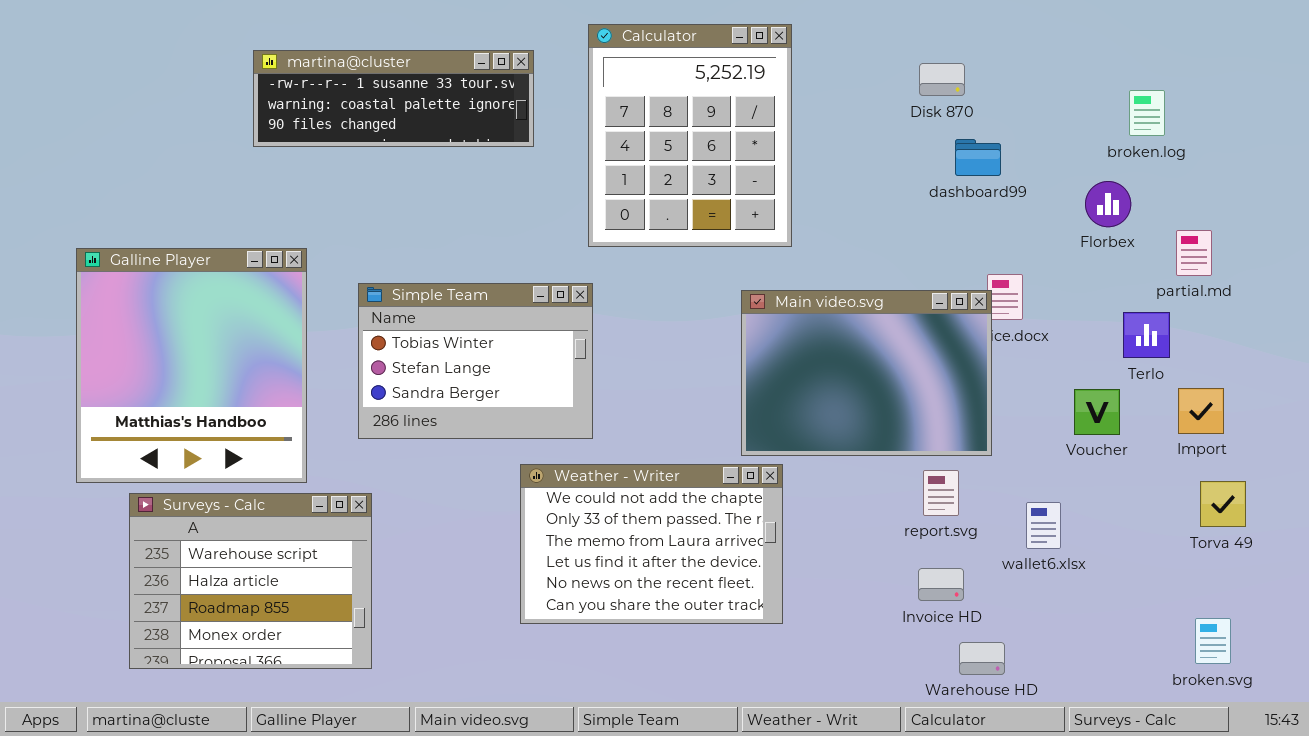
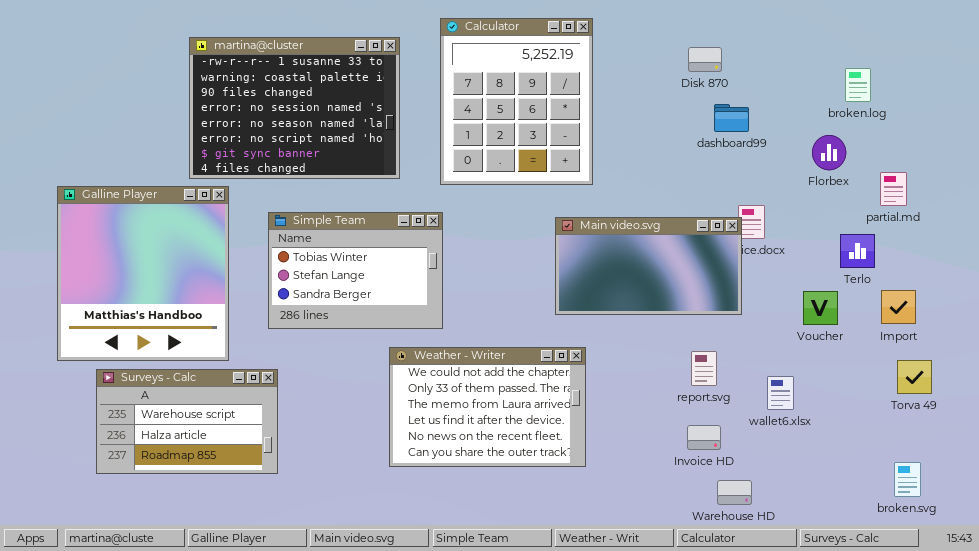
martina@cluster: [253,50,534,147] -> [189,37,400,179], resized
Main video.svg: [741,290,992,456] -> [555,217,742,315], resized
Surveys - Calc: [129,493,372,669] -> [96,369,278,474], resized

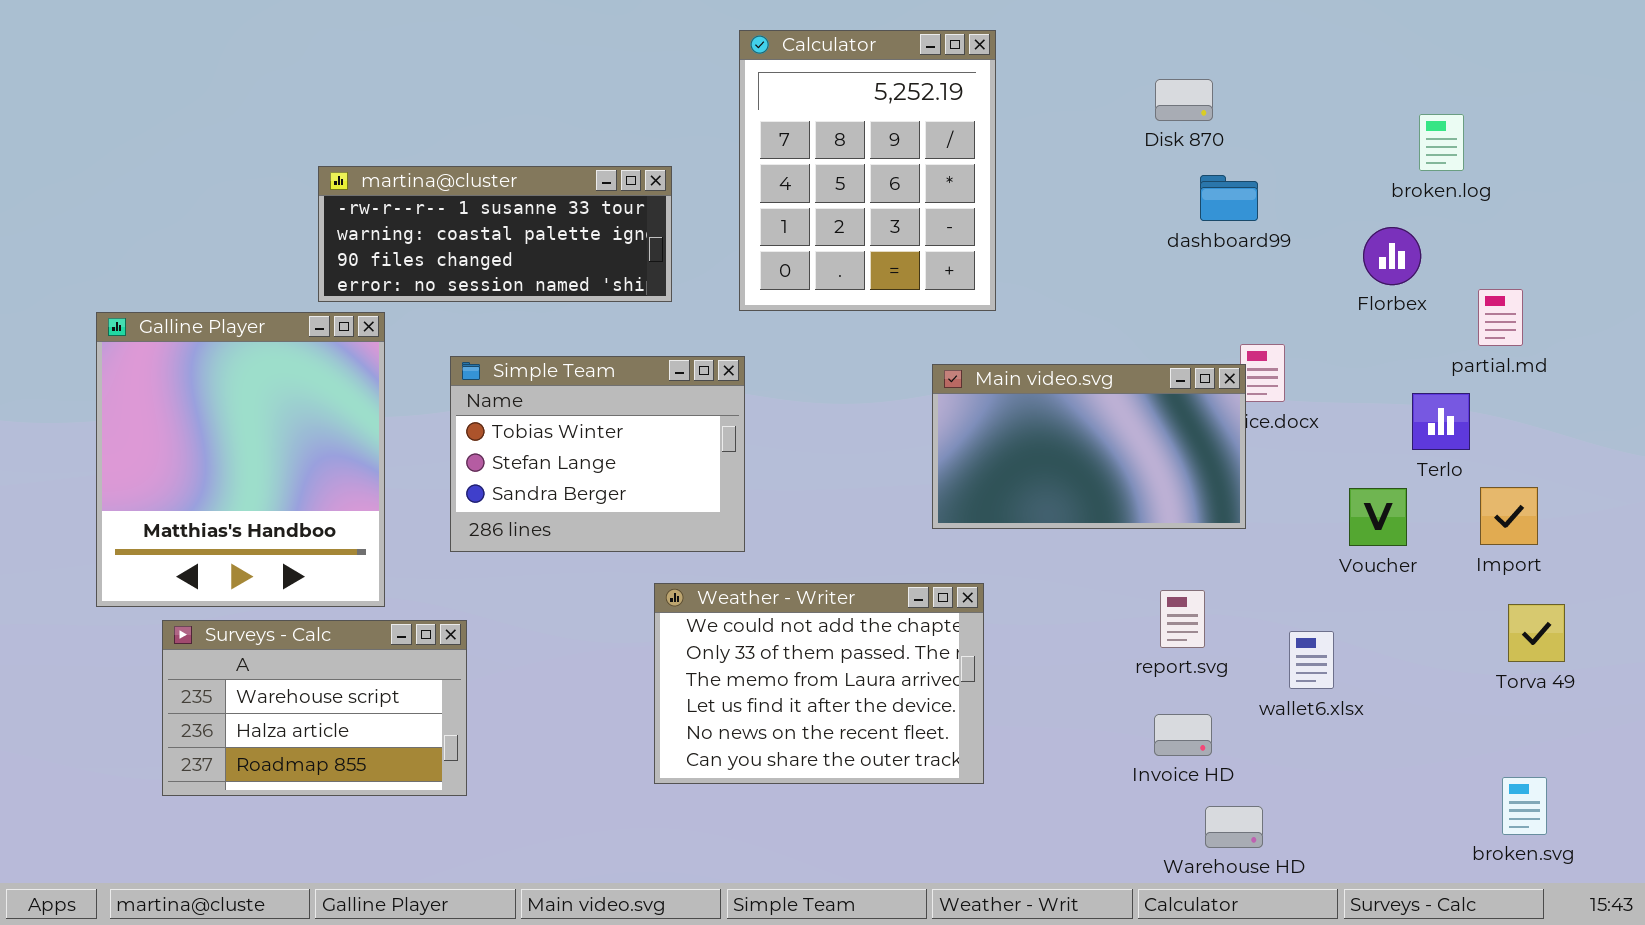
martina@cluster: [189,37,400,179] -> [318,166,672,302], resized

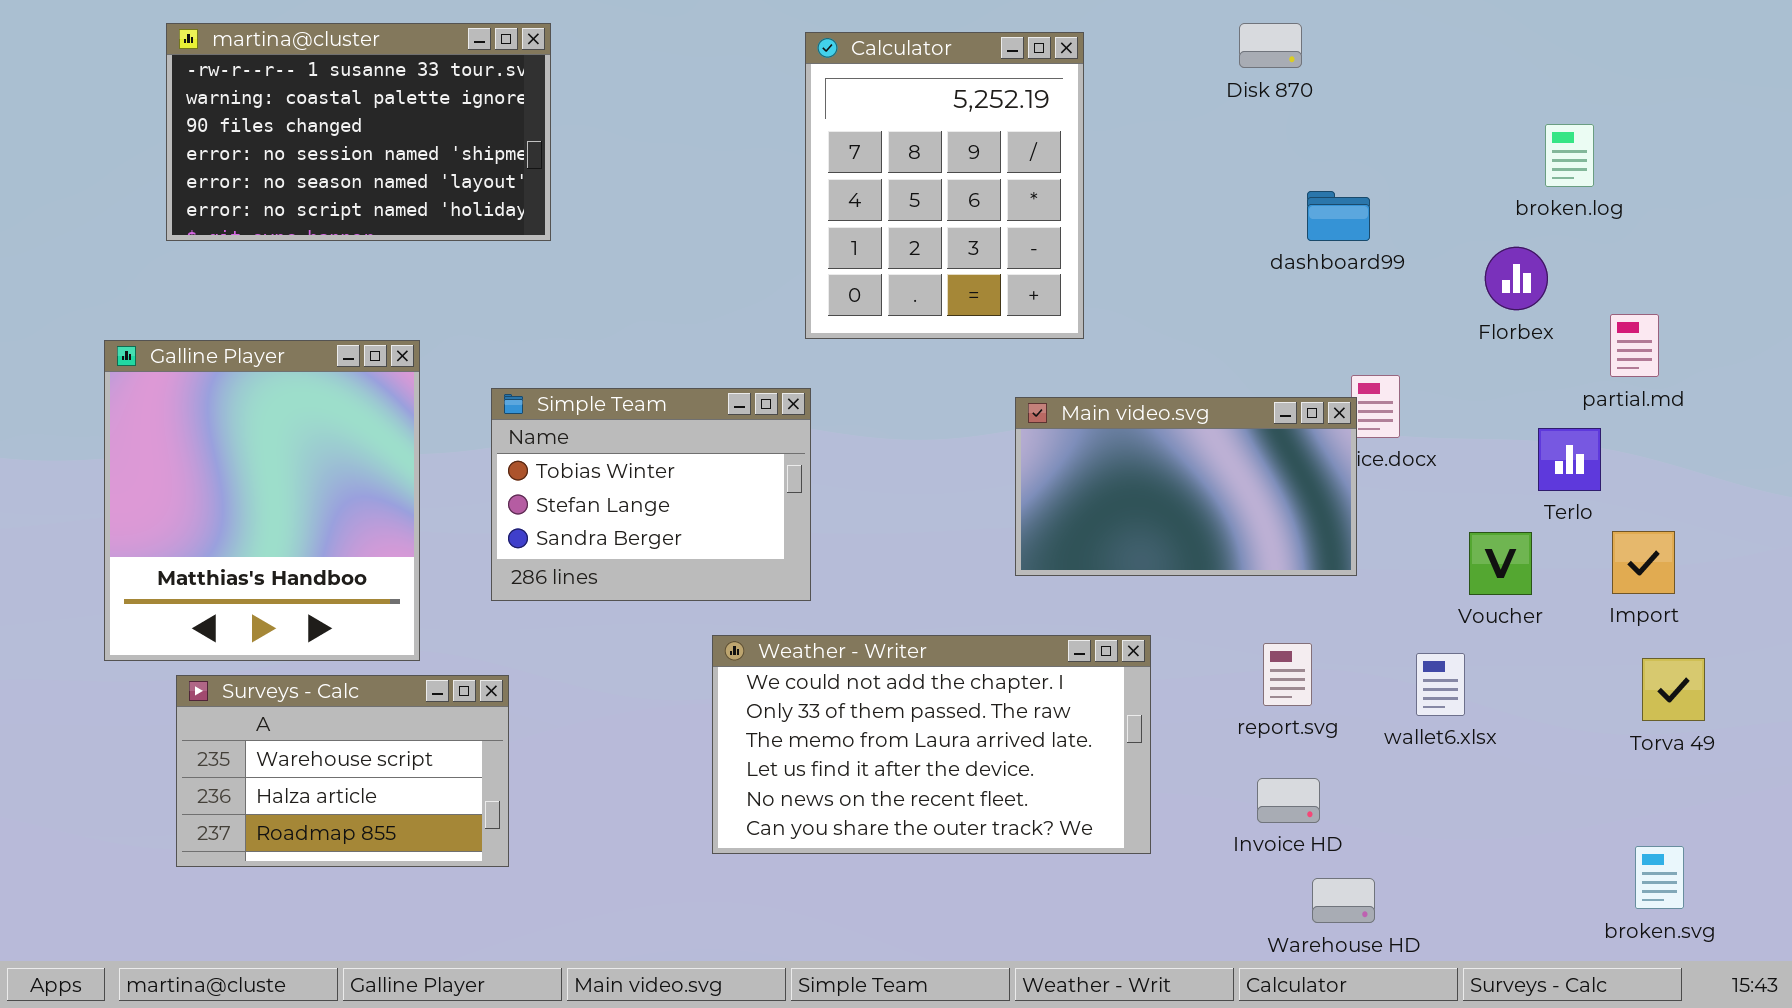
Disk 870: [1155,79,1213,121] -> [1239,23,1302,68], moved
martina@cluster: [318,166,672,302] -> [166,23,551,241], moved, resized
Weather - Writer: [654,583,984,784] -> [712,635,1151,854], resized
wallet6.xlsx: [1289,631,1334,689] -> [1416,653,1465,716], moved

